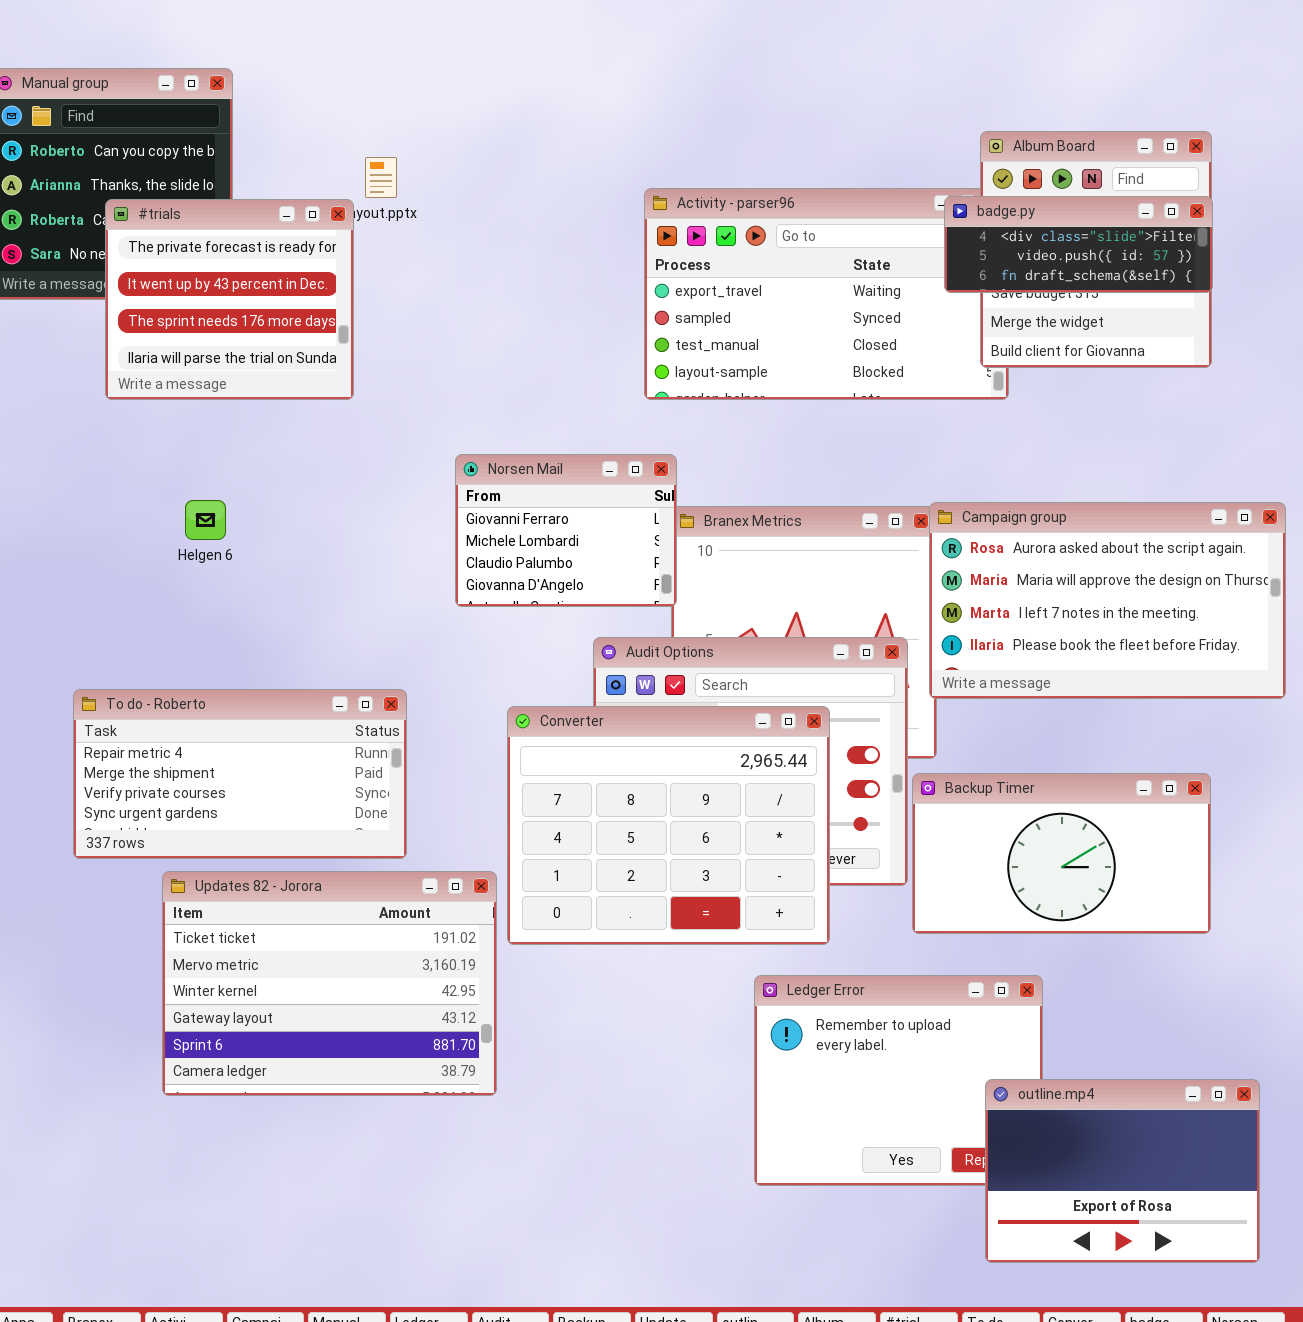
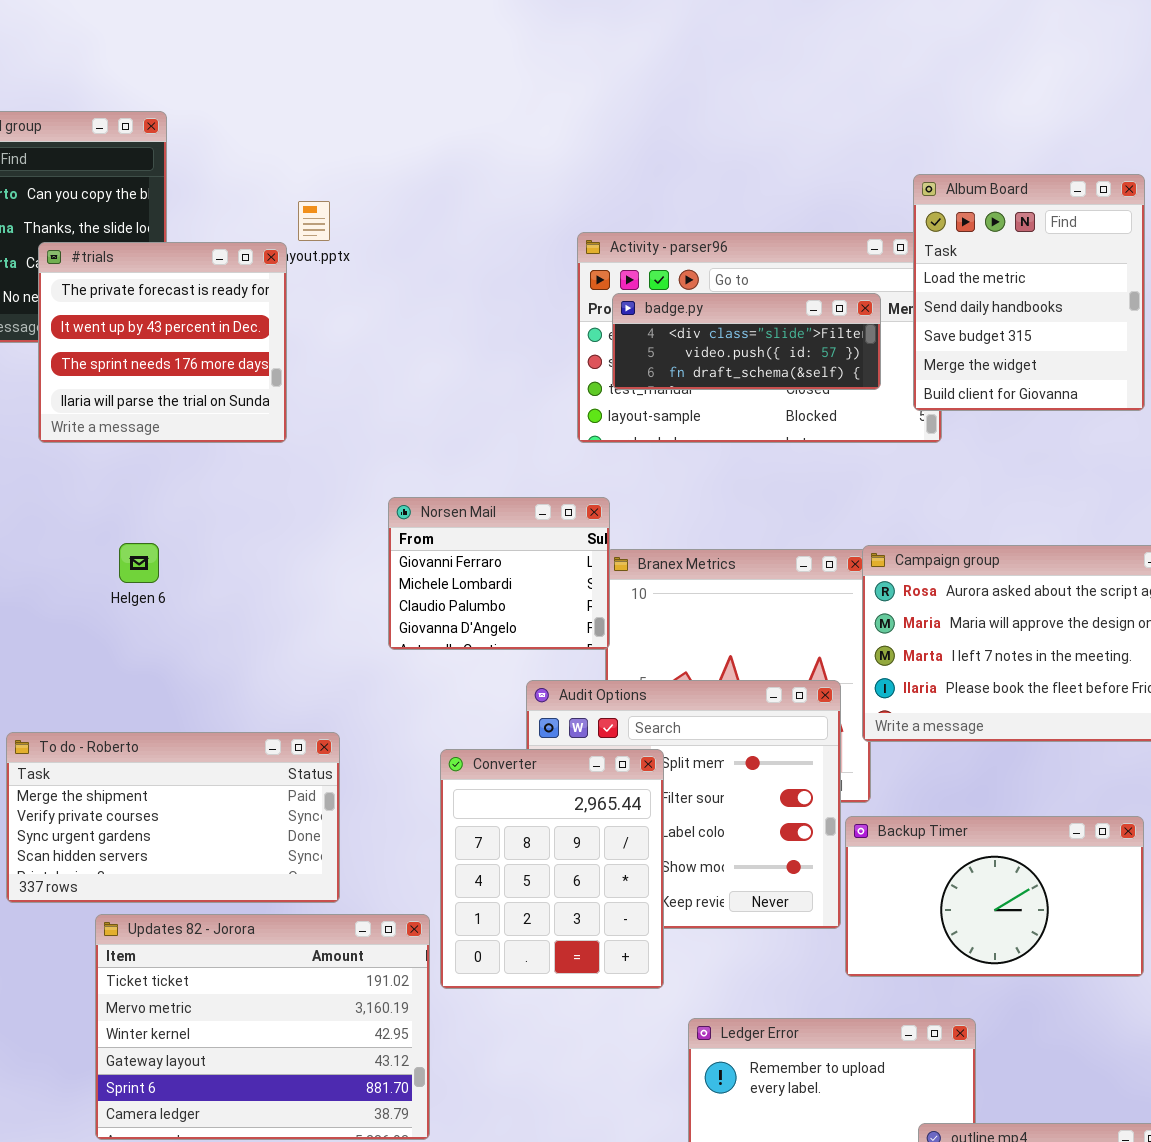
badge.py: [944,196,1213,293] -> [612,293,881,390], moved
To do - Roberto: [73,689,407,859] -> [6,732,340,903], scrolled down 1 row
Converter: [507,706,830,945] -> [440,749,664,989], resized

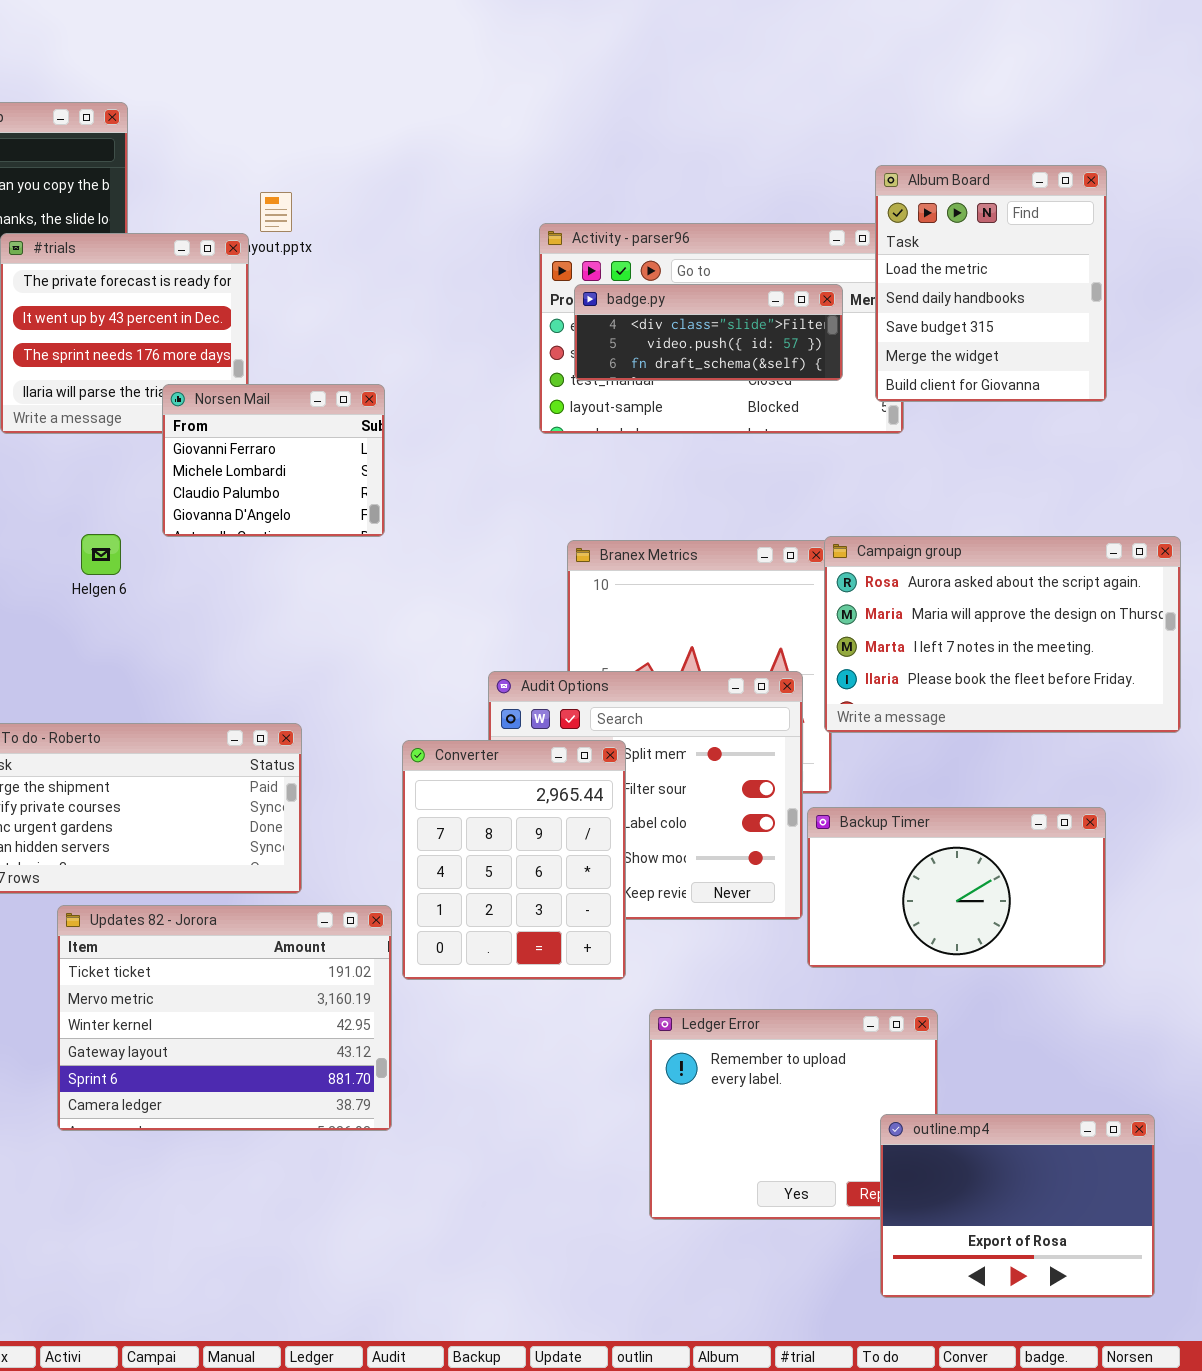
Norsen Mail: [388,497,610,650] -> [162,384,385,537], moved

